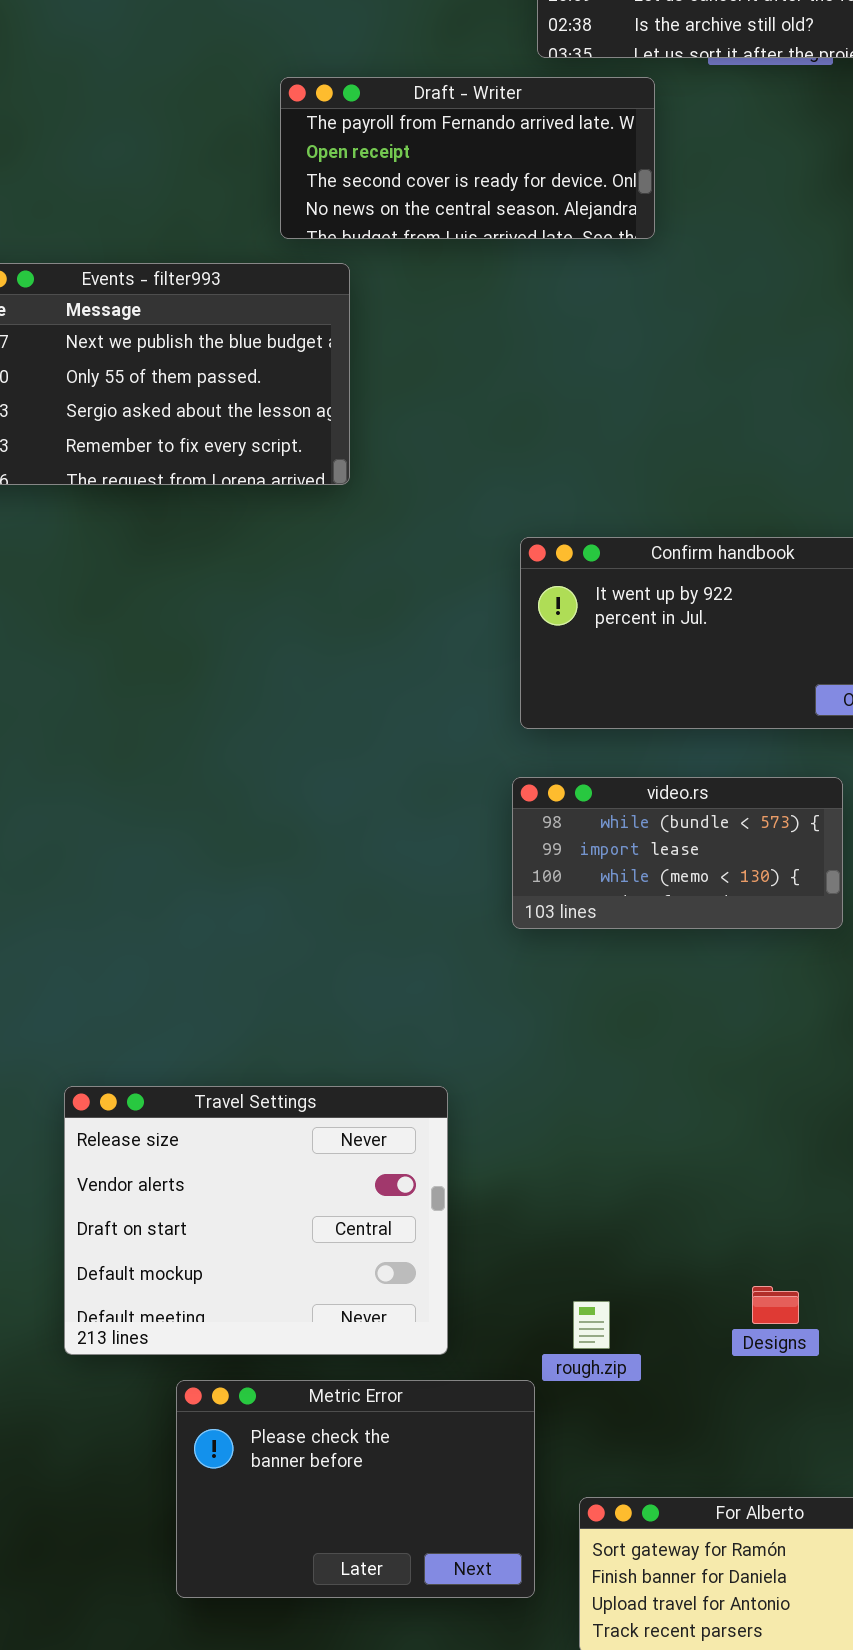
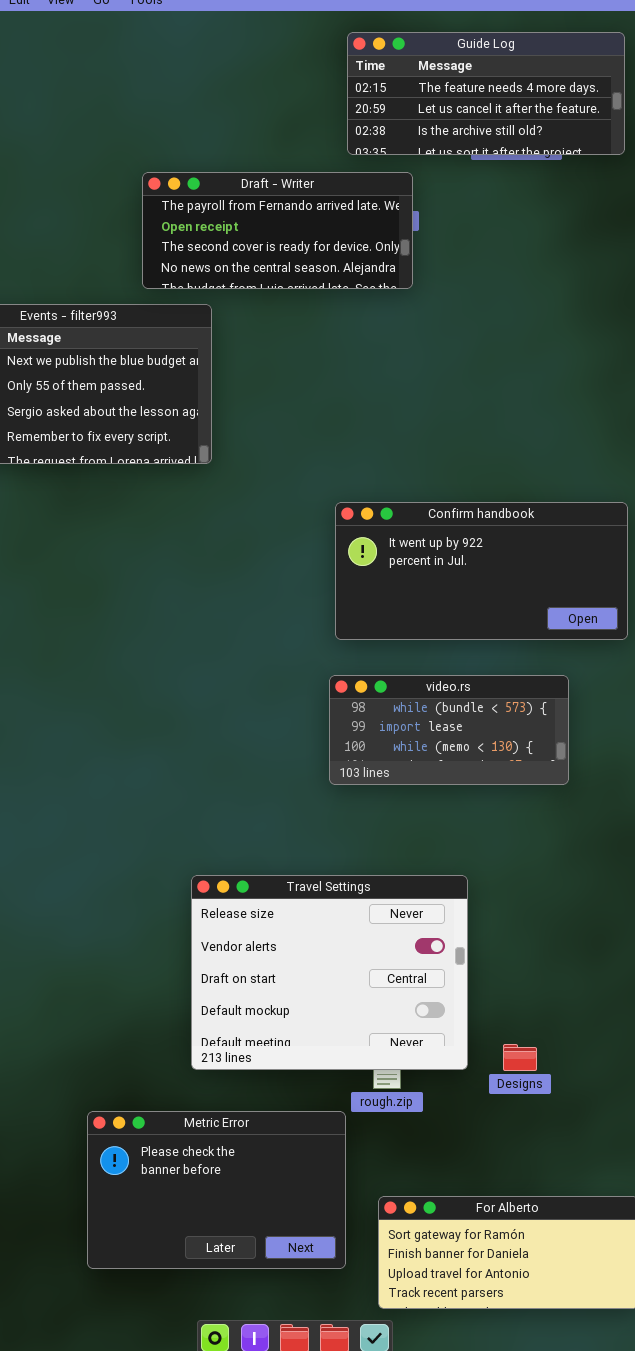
Draft - Writer: [280,77,655,239] -> [142,172,413,289], moved
Travel Settings: [64,1086,448,1355] -> [191,875,468,1070], moved

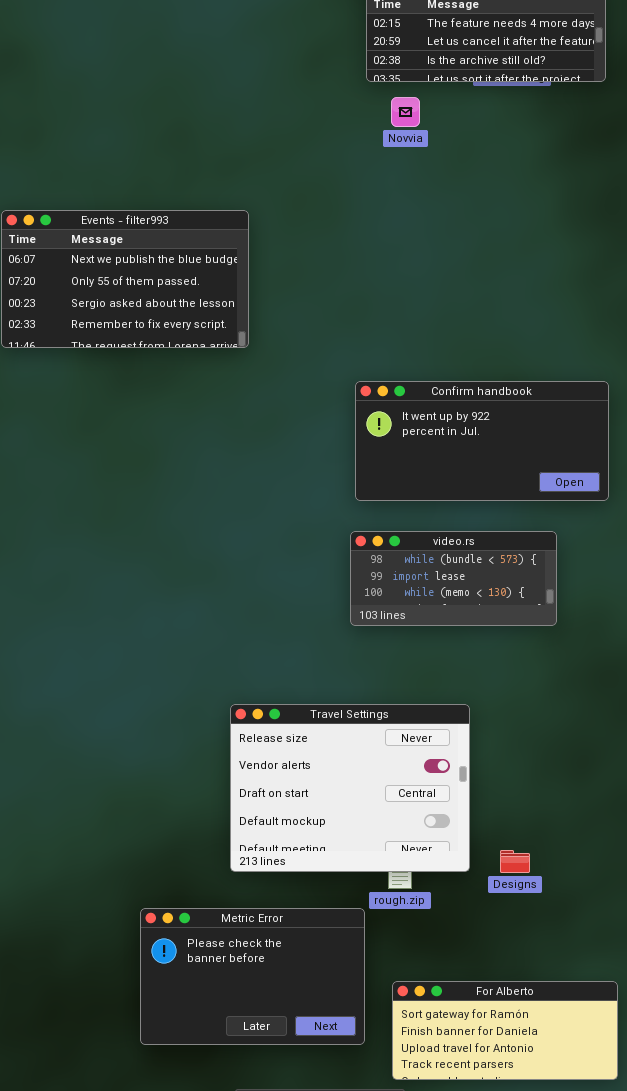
Draft - Writer: [142,172,413,289] -> none, closed

